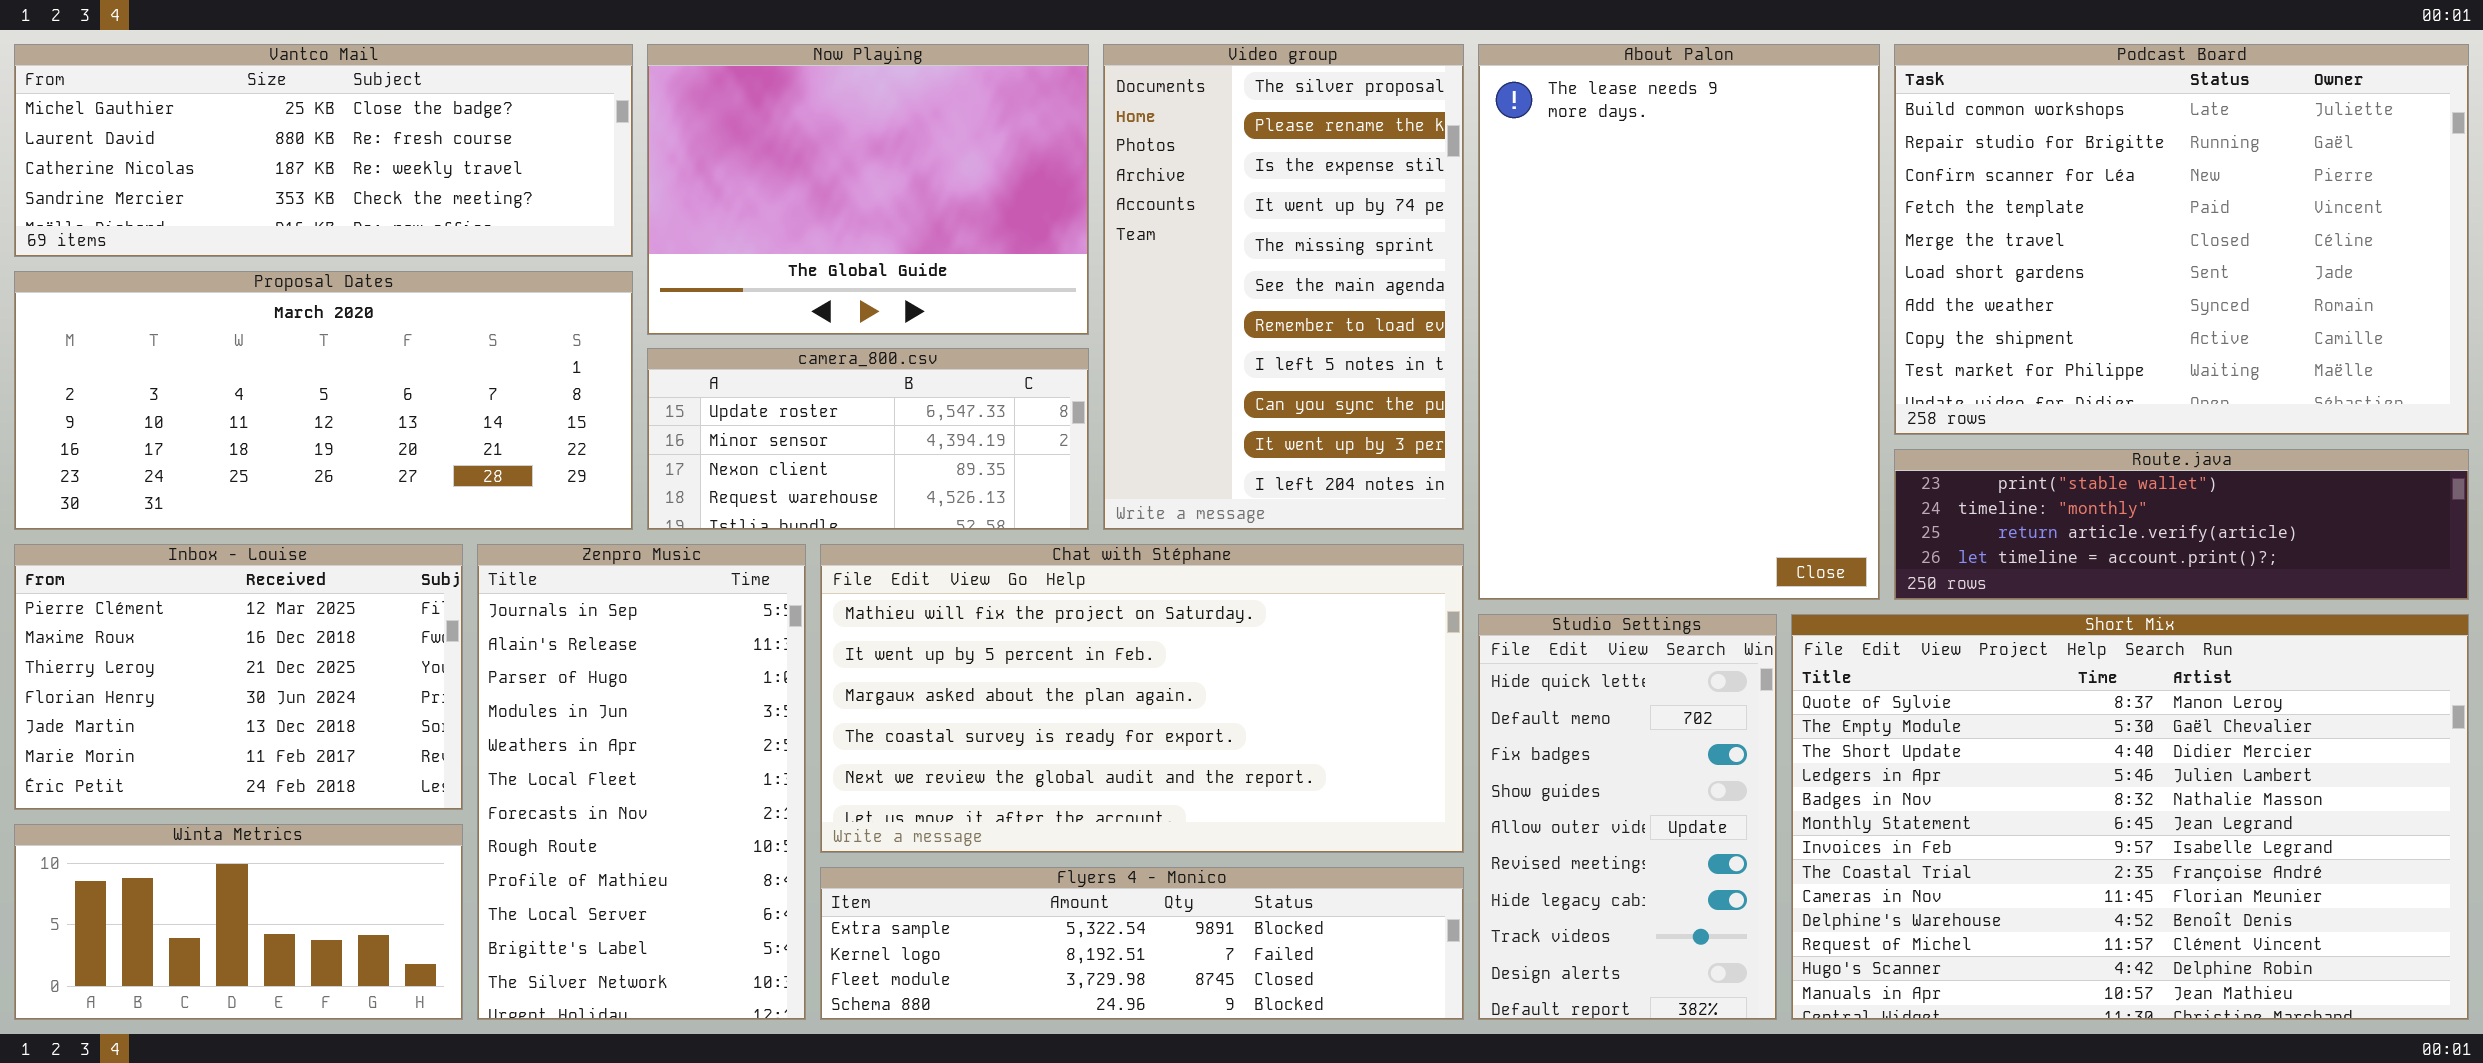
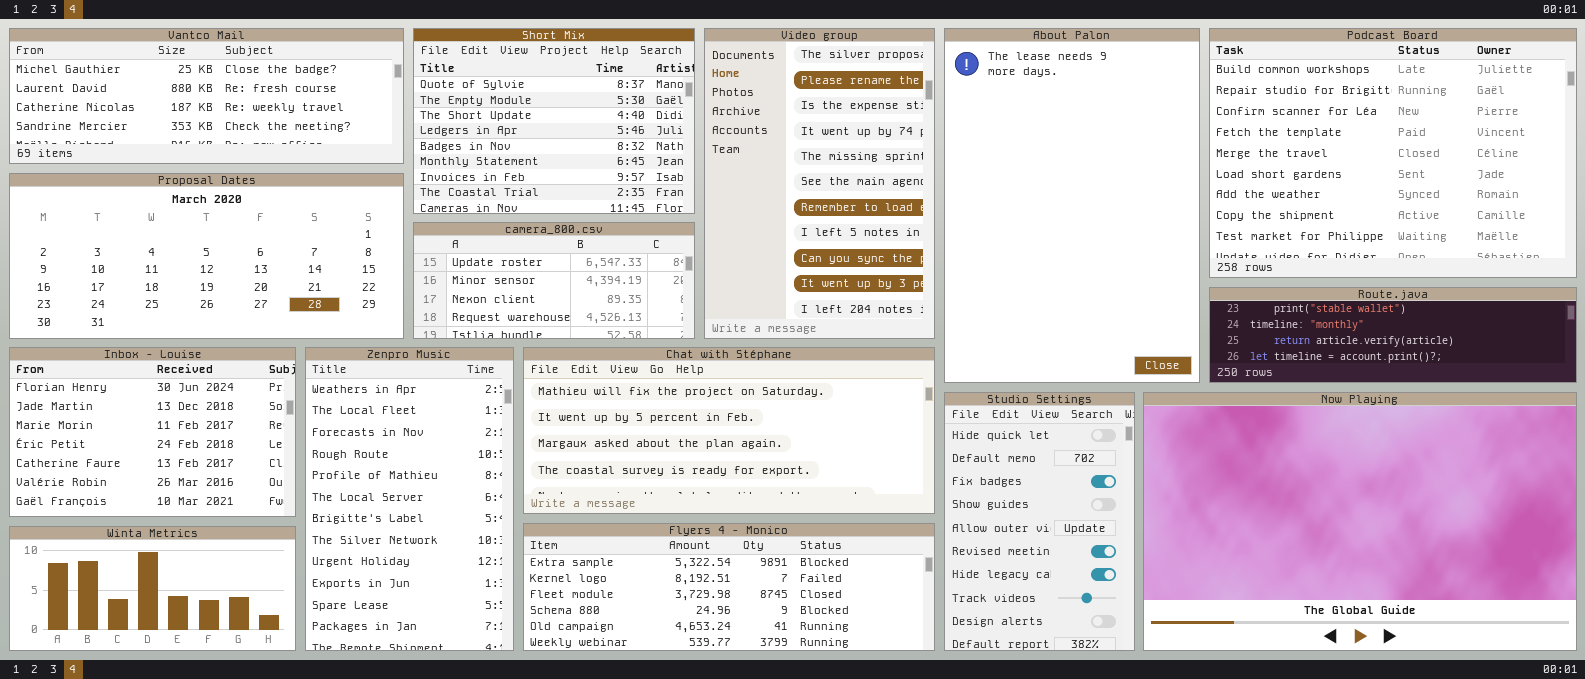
Now Playing: [647,44,1089,335] -> [1143,392,1577,651], moved, resized
Inbox - Louise: [14,544,463,810] -> [9,347,296,517], scrolled down 3 rows
Zenpro Music: [477,544,806,1020] -> [305,347,514,651], scrolled down 4 rows
Chat with Stéphane: [820,544,1464,853] -> [523,347,935,514], resized
Short Mix: [1791,614,2469,1020] -> [413,28,695,214], moved, resized
Flyers 4 - Monico: [820,867,1464,1020] -> [523,523,935,651], resized

